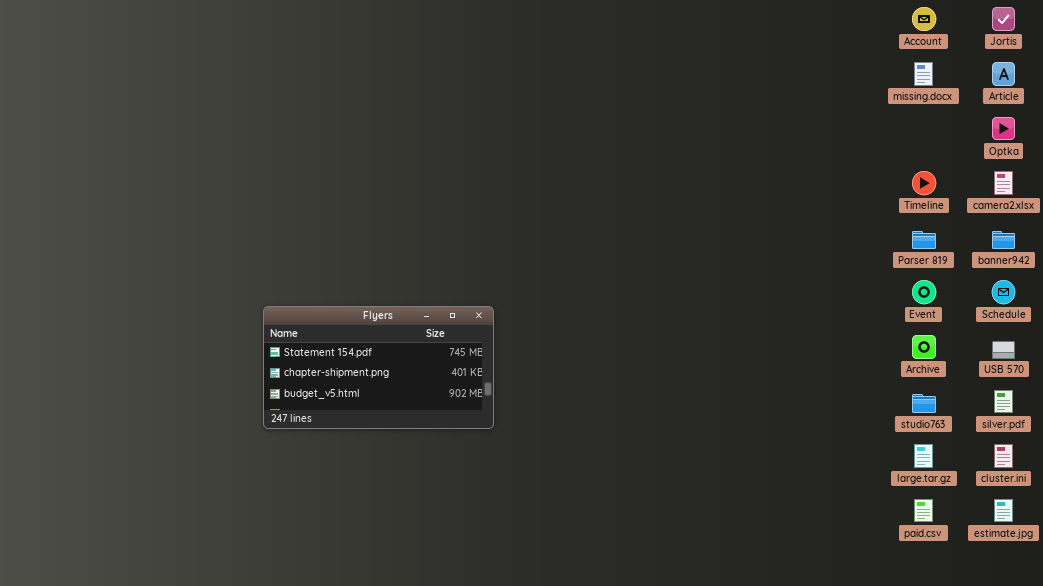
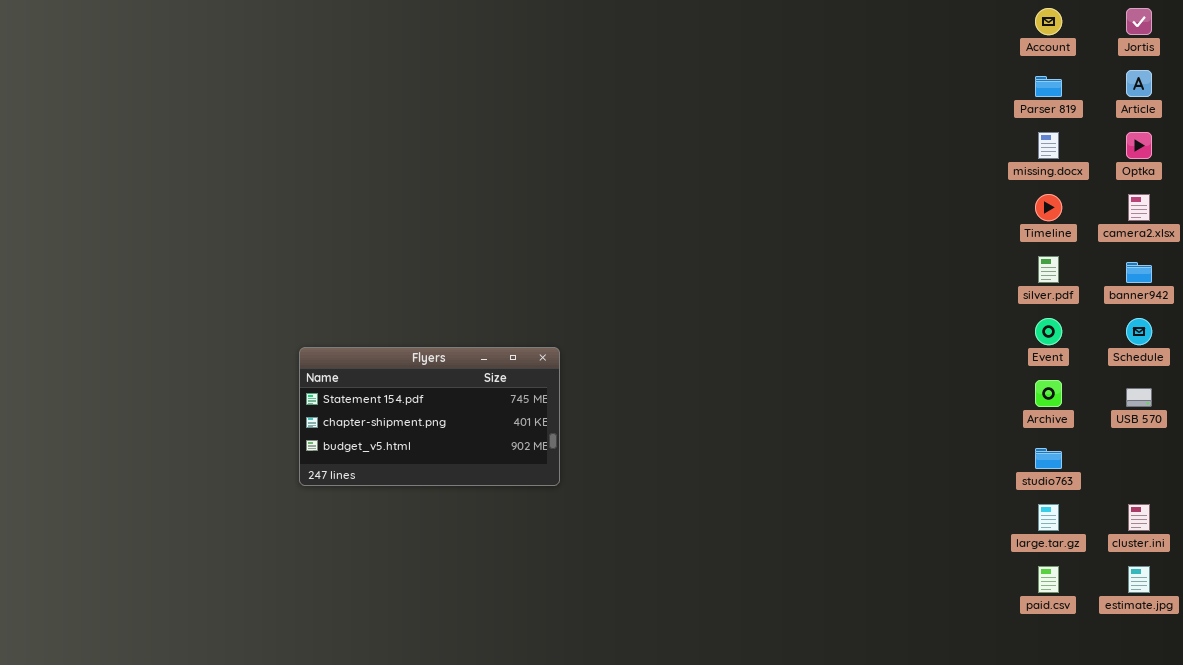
missing.docx: [914,62,933,86] -> [1038,132,1059,159], moved
Parser 819: [912,231,936,249] -> [1035,76,1062,97], moved
silver.pdf: [994,390,1013,413] -> [1038,256,1059,283], moved

